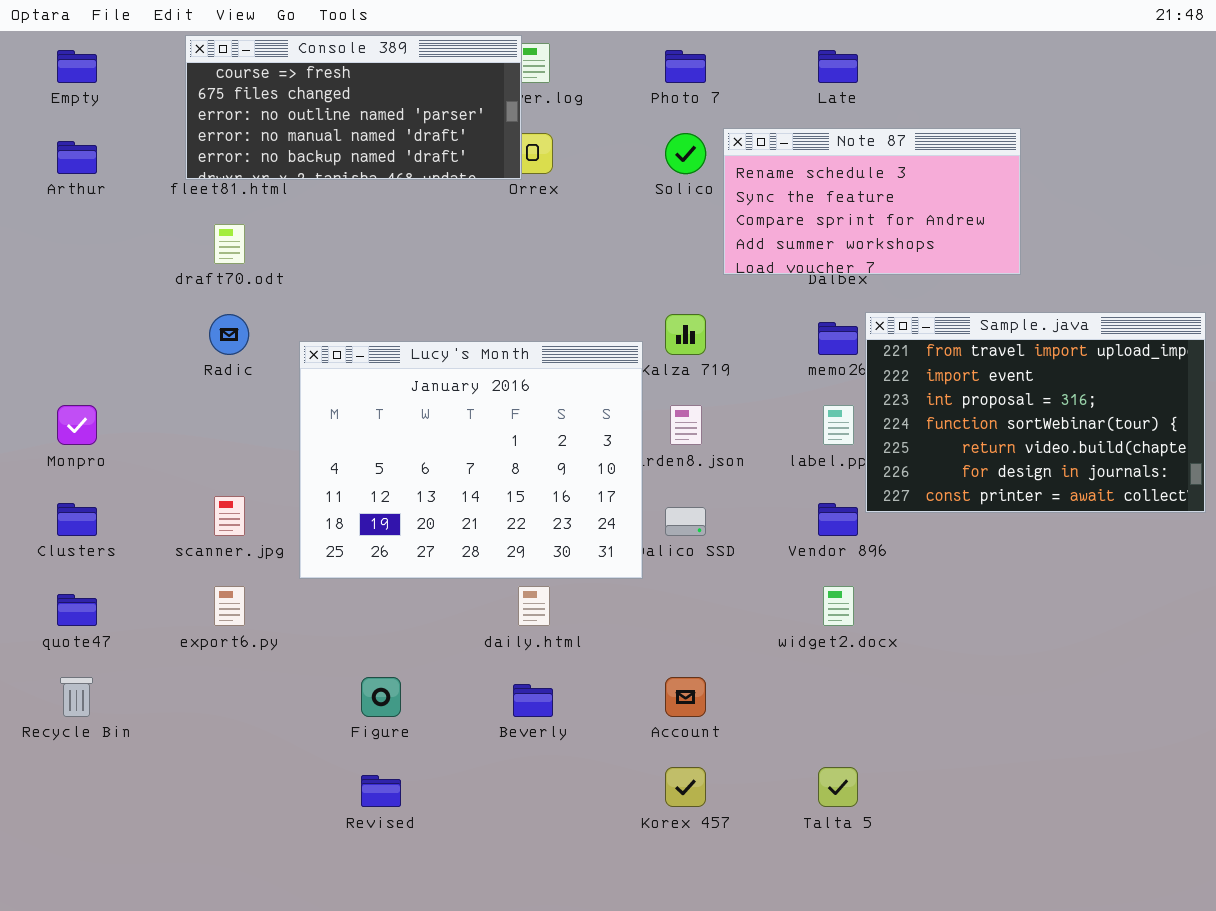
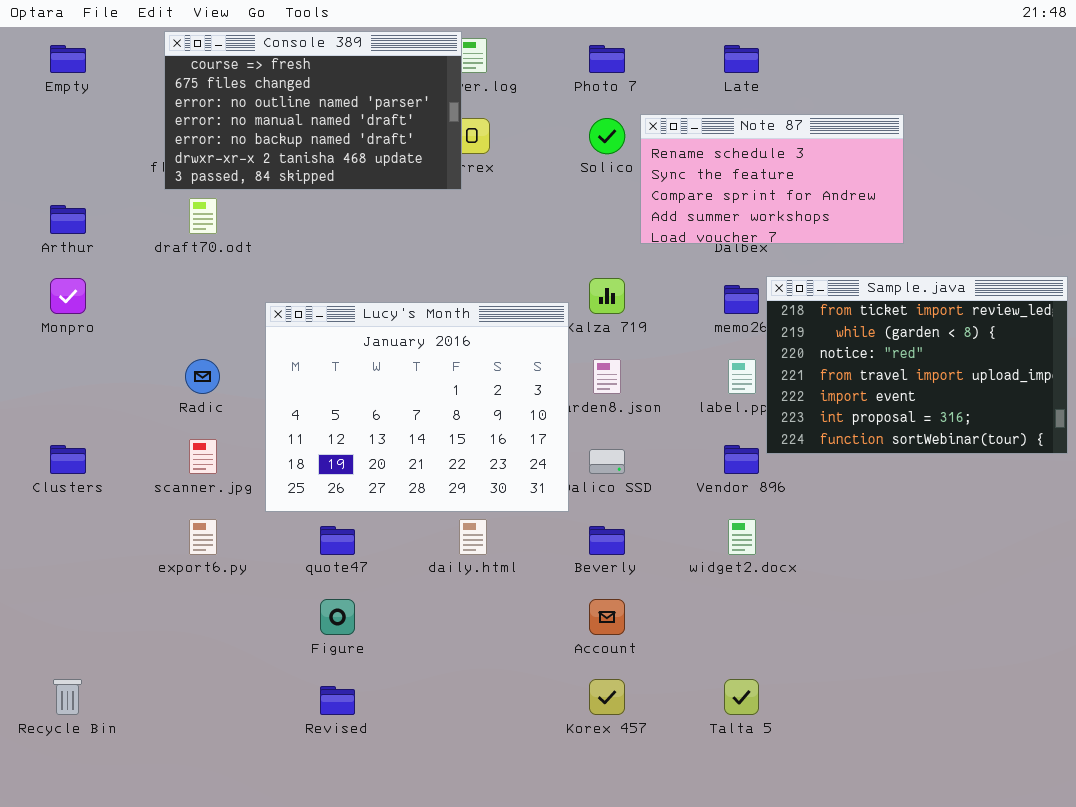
Console 389: [185,35,522,180] -> [164,31,462,190], resized
Arthur: [57,141,97,174] -> [50,205,86,234], moved
Sample.java: [865,312,1206,513] -> [766,276,1068,454], scrolled up 3 rows
Radic: [209,314,249,355] -> [185,359,220,394], moved
Monpro: [57,405,97,445] -> [50,278,86,314], moved
quote47: [57,594,97,626] -> [320,526,355,555], moved
Recycle Bin: [60,677,93,717] -> [53,679,82,715], moved
Beverly: [513,684,553,717] -> [589,526,625,555], moved

